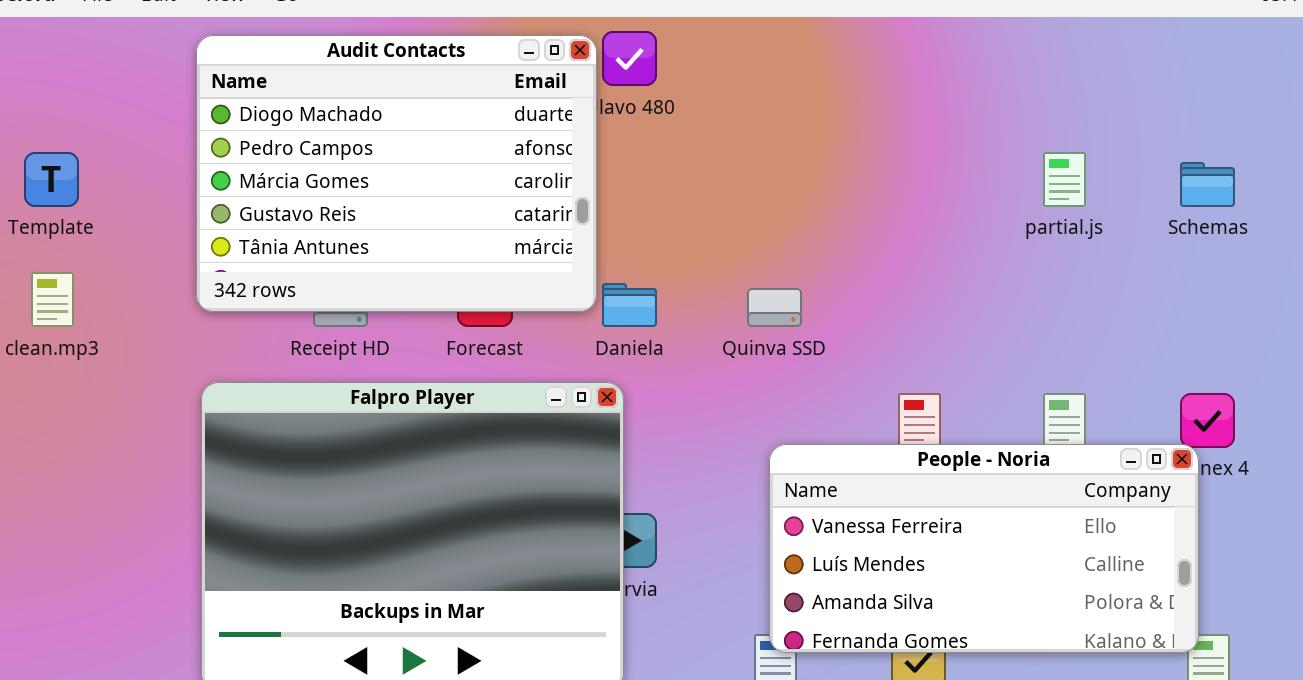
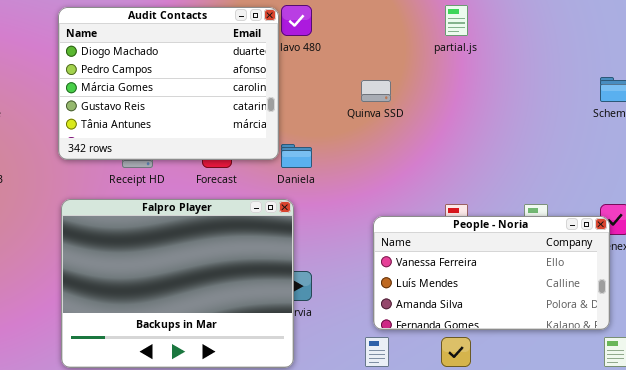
partial.js: [1043,152,1086,207] -> [445,5,468,36], moved
Quinva SSD: [747,288,802,327] -> [361,80,391,102], moved
People - Noria: [769,444,1199,653] -> [373,216,610,330], moved

